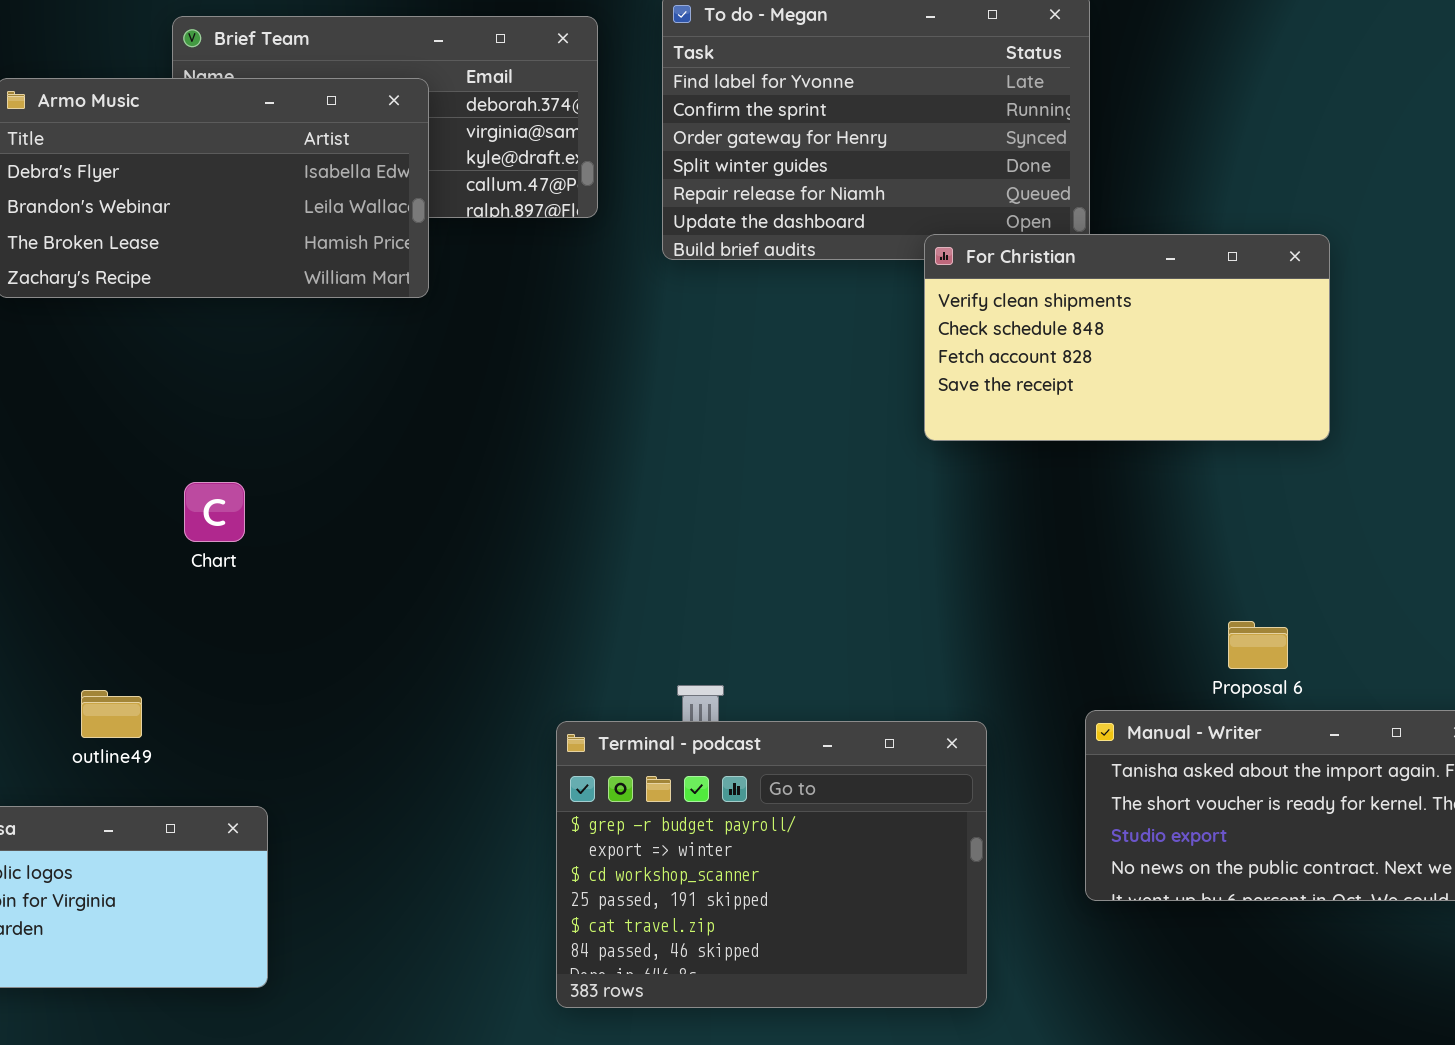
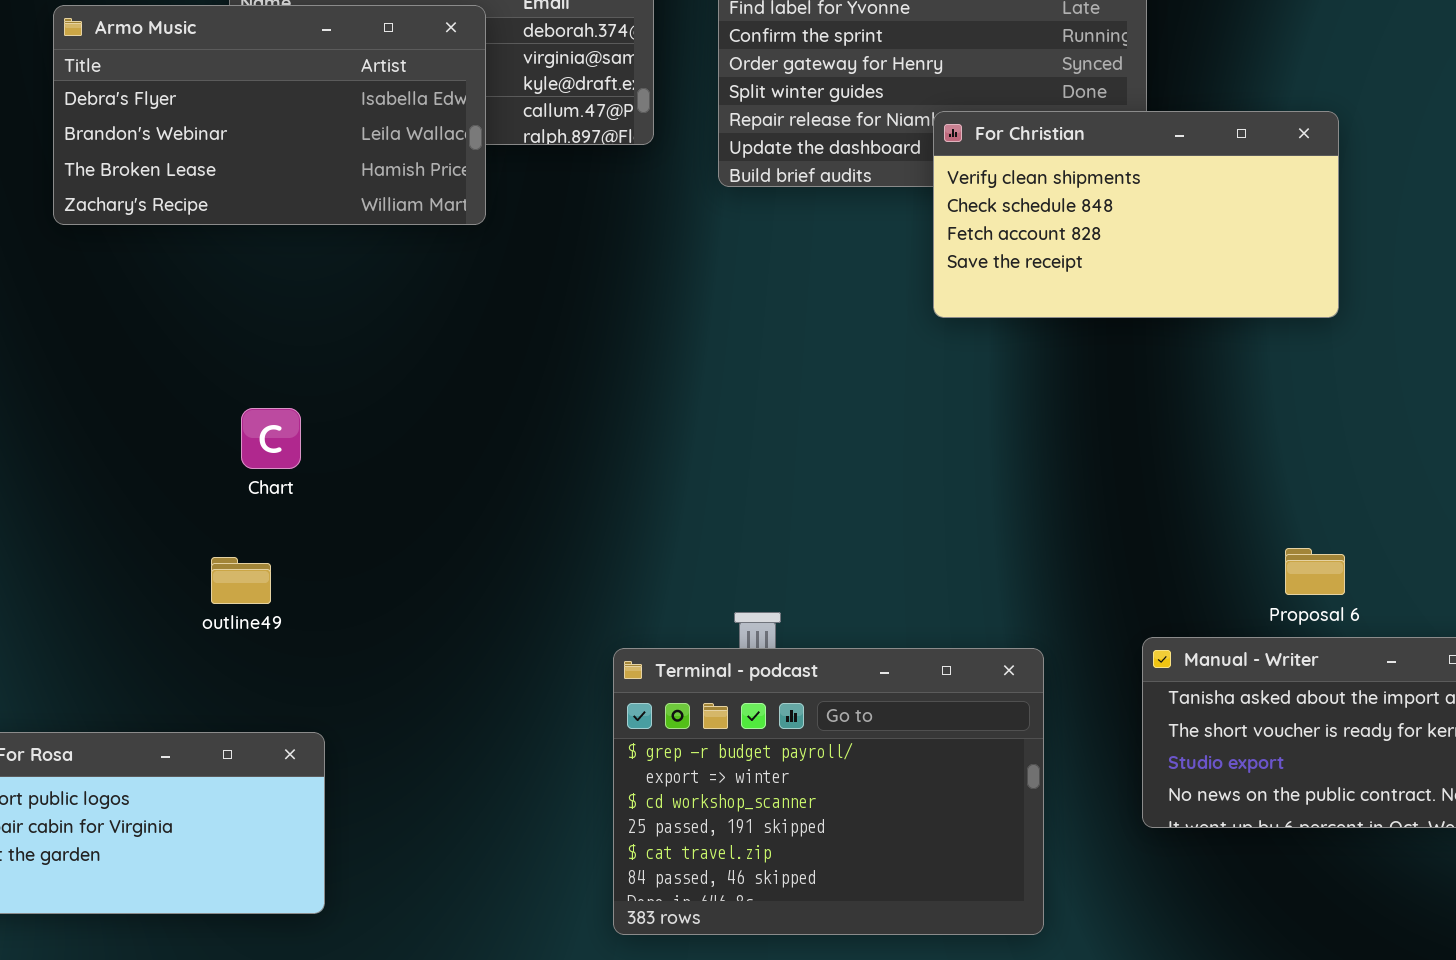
For Christian: [924,234,1330,441] -> [933,111,1339,318], moved
outline49: [81,690,142,738] -> [211,557,271,604], moved

